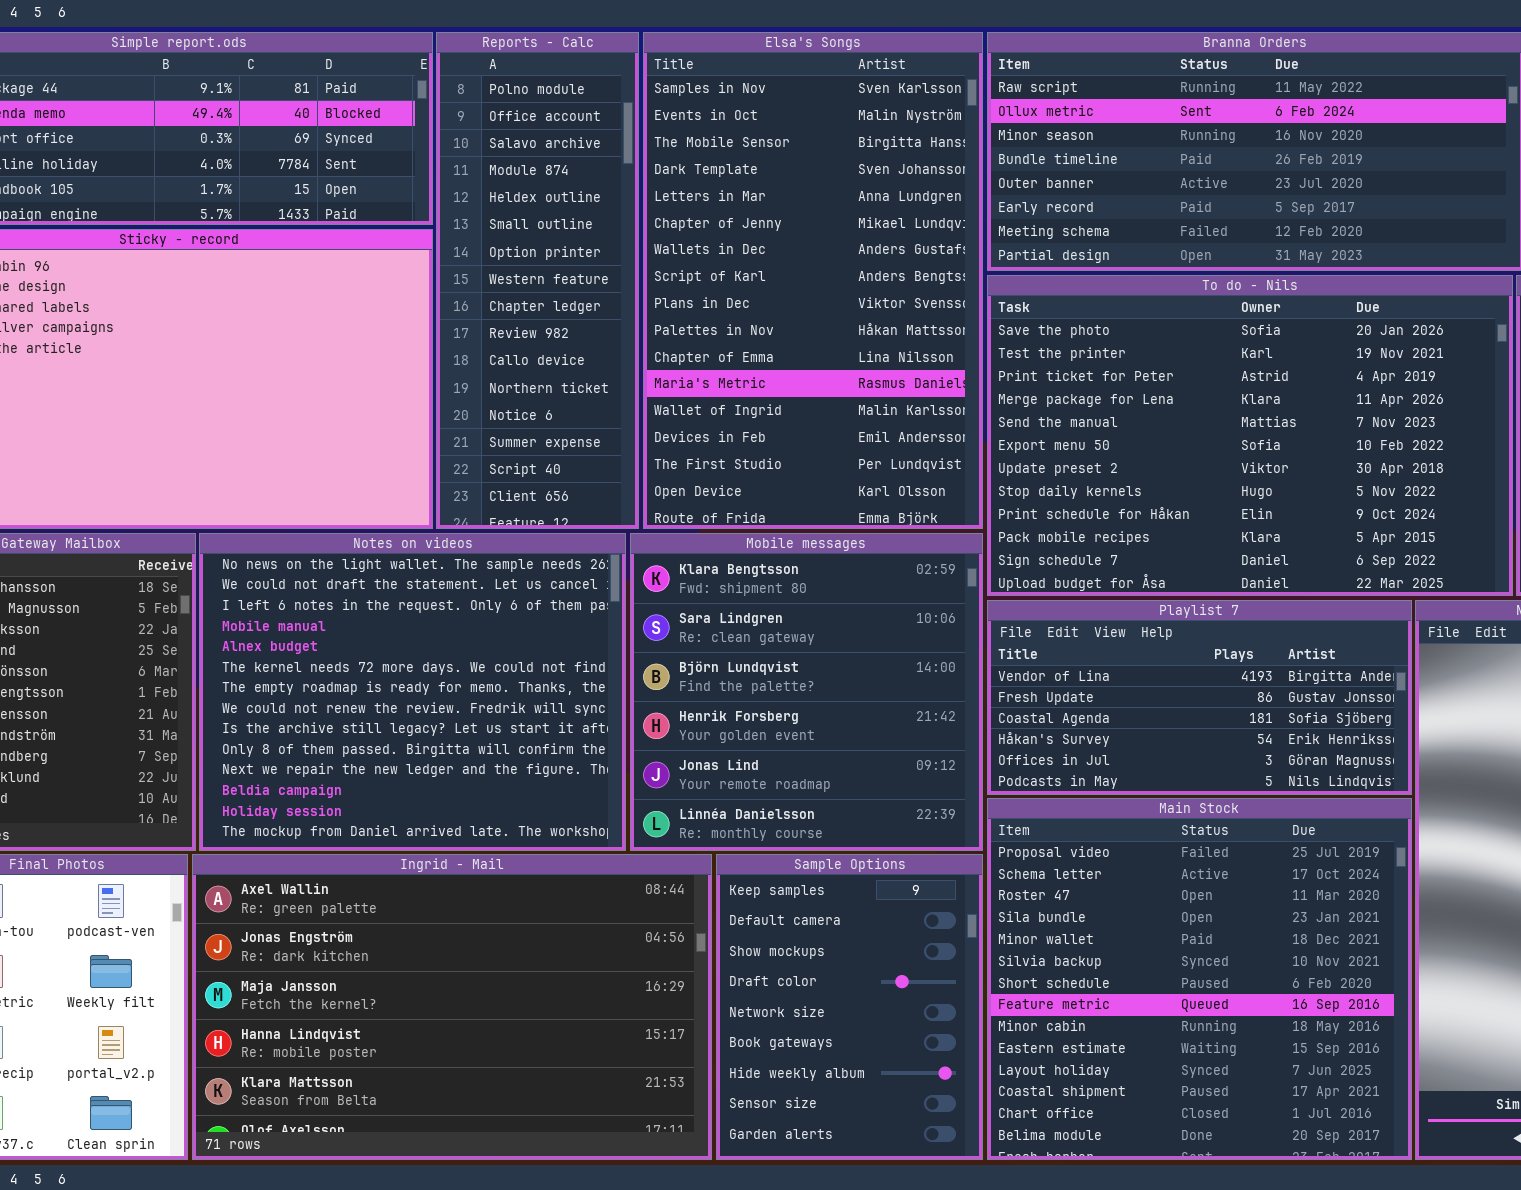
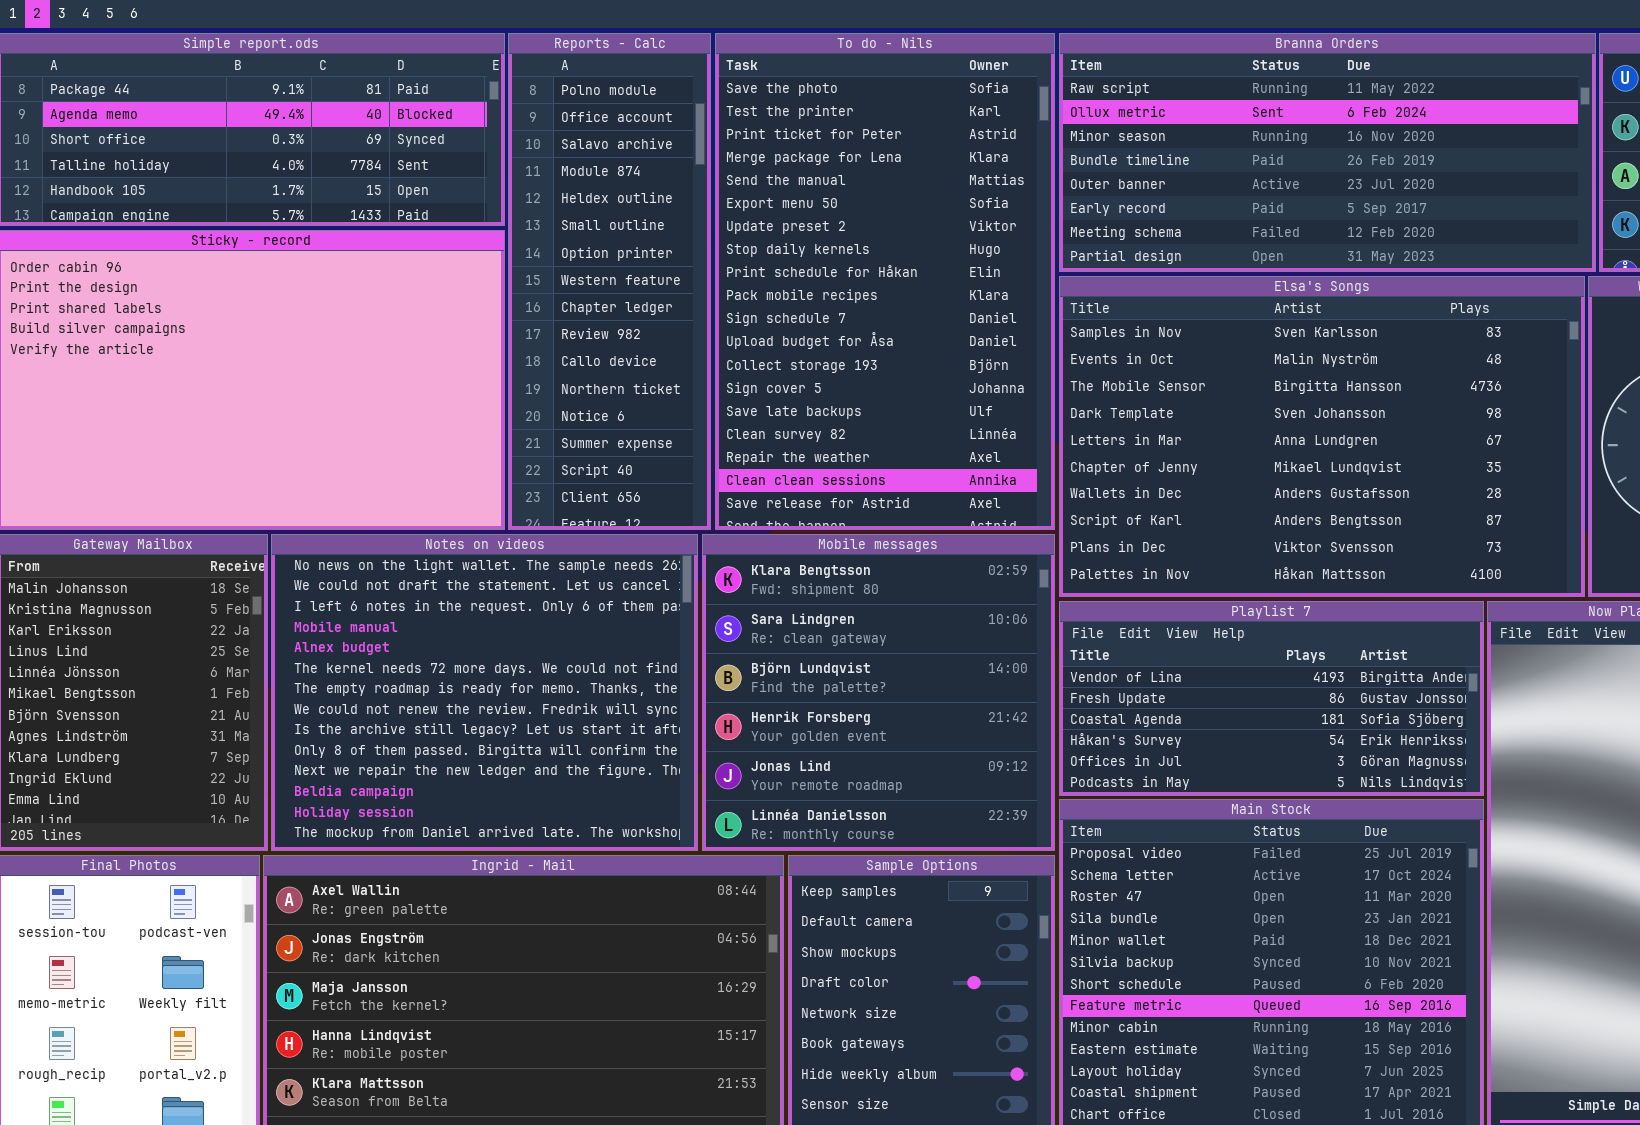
Elsa's Songs: [643,32,983,529] -> [1059,276,1585,597], moved, resized
To do - Nils: [987,275,1513,596] -> [715,33,1055,530], moved, resized

